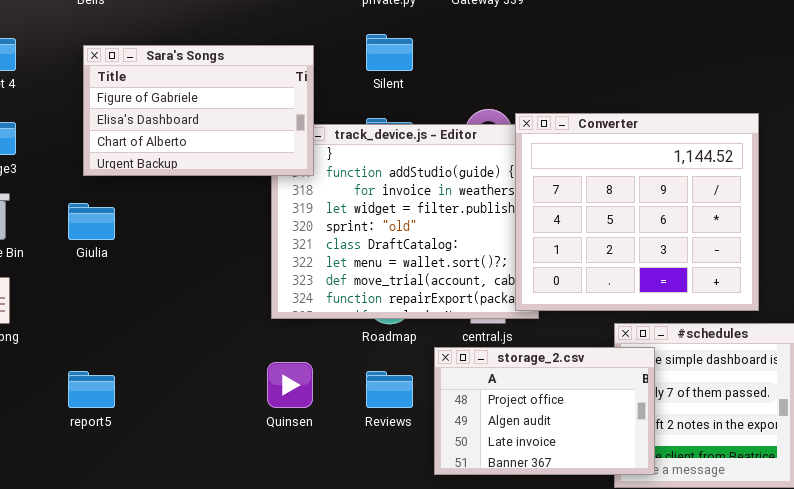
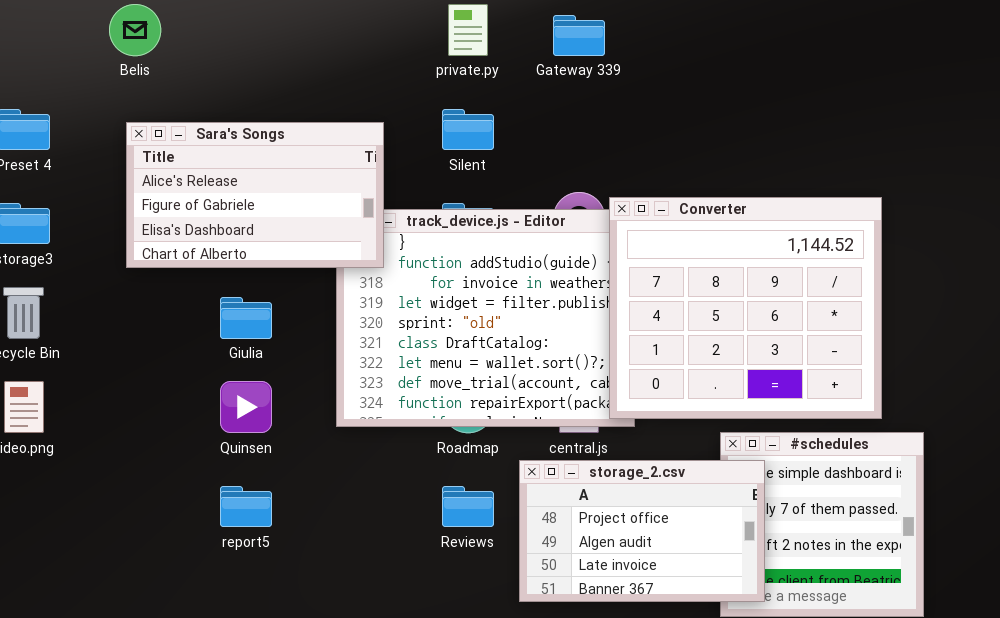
Sara's Songs: [83,45,314,176] -> [126,122,384,268], scrolled up 1 row
Giulia: [68,203,115,240] -> [220,297,272,339], moved
Quinsen: [267,362,313,408] -> [220,381,272,433], moved
report5: [68,371,115,408] -> [220,486,272,527], moved

